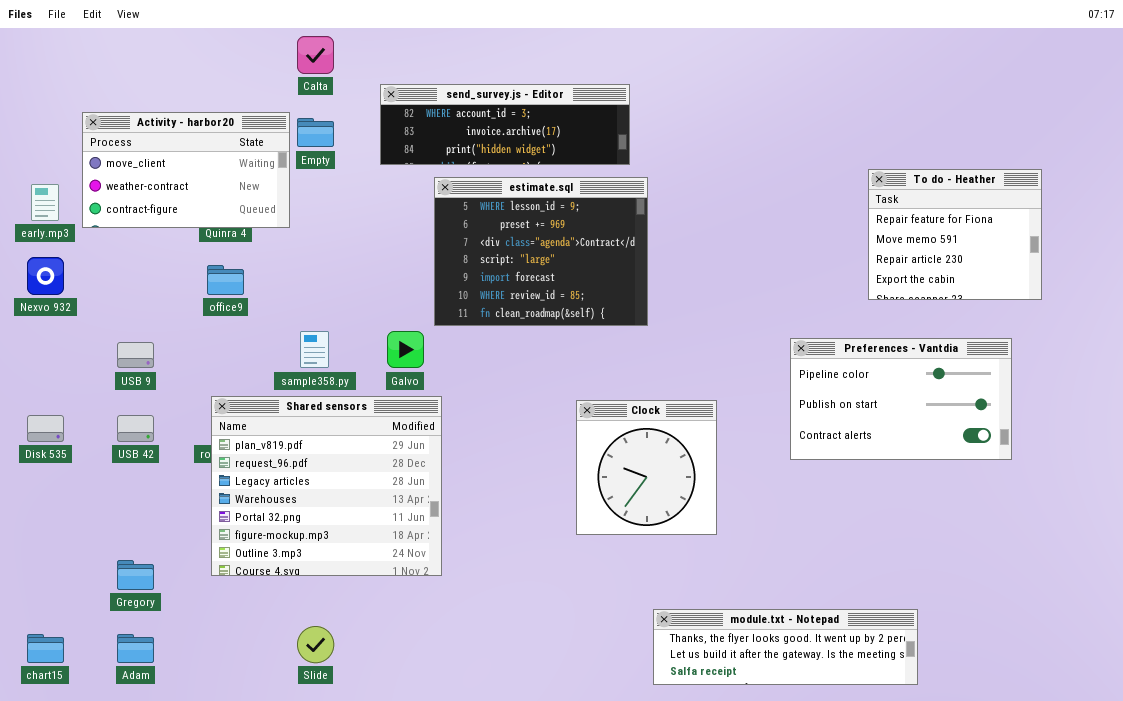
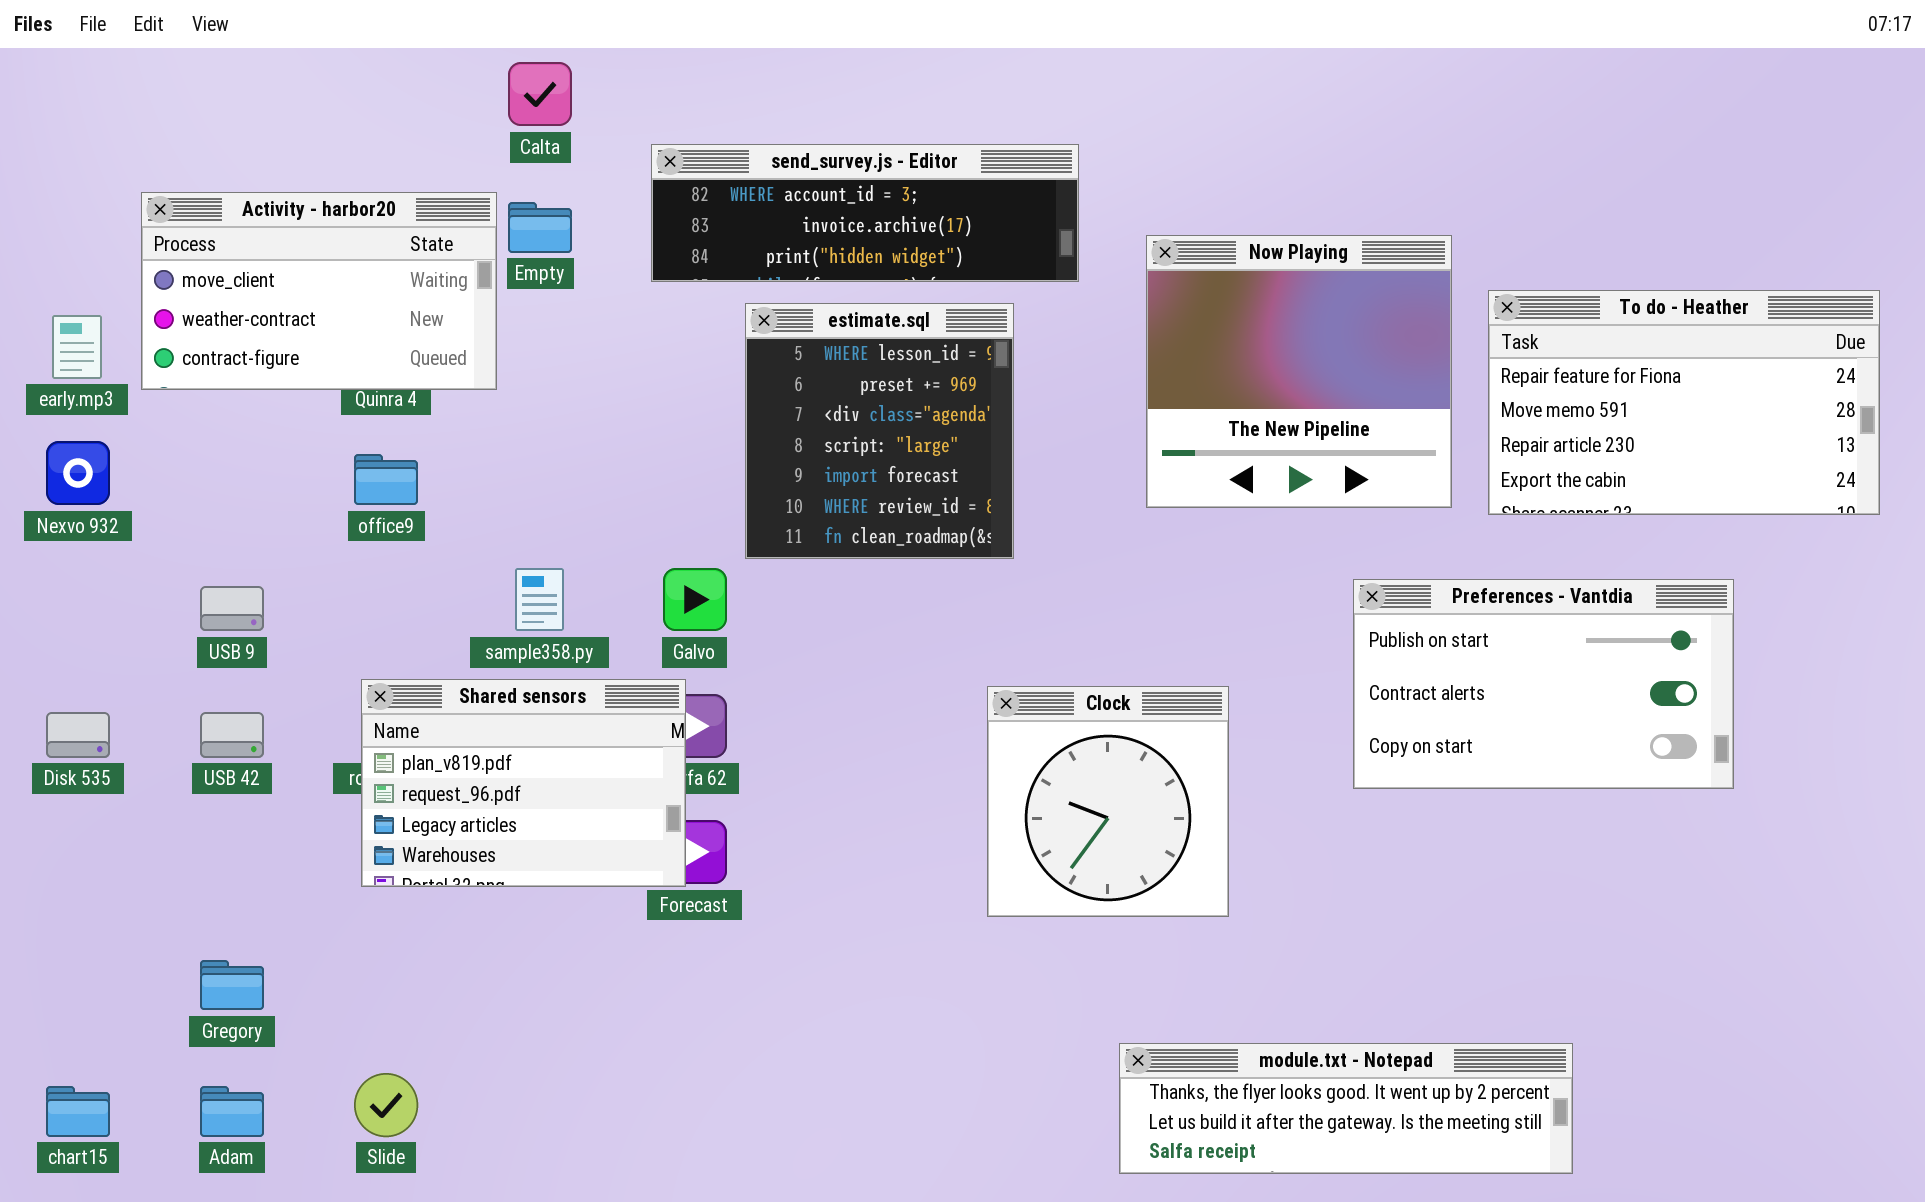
Now Playing: none -> [1146,235,1452,508], opened
To do - Heather: [868,169,1042,300] -> [1488,290,1880,515], resized
estimate.sql: [434,177,648,326] -> [745,303,1014,559], resized
Preferences - Vantdia: [790,338,1012,460] -> [1353,579,1734,789], scrolled down 1 row
Shared sensors: [211,396,442,576] -> [361,679,686,887], resized
Slide: [297,626,334,663] -> [354,1073,418,1137], moved

